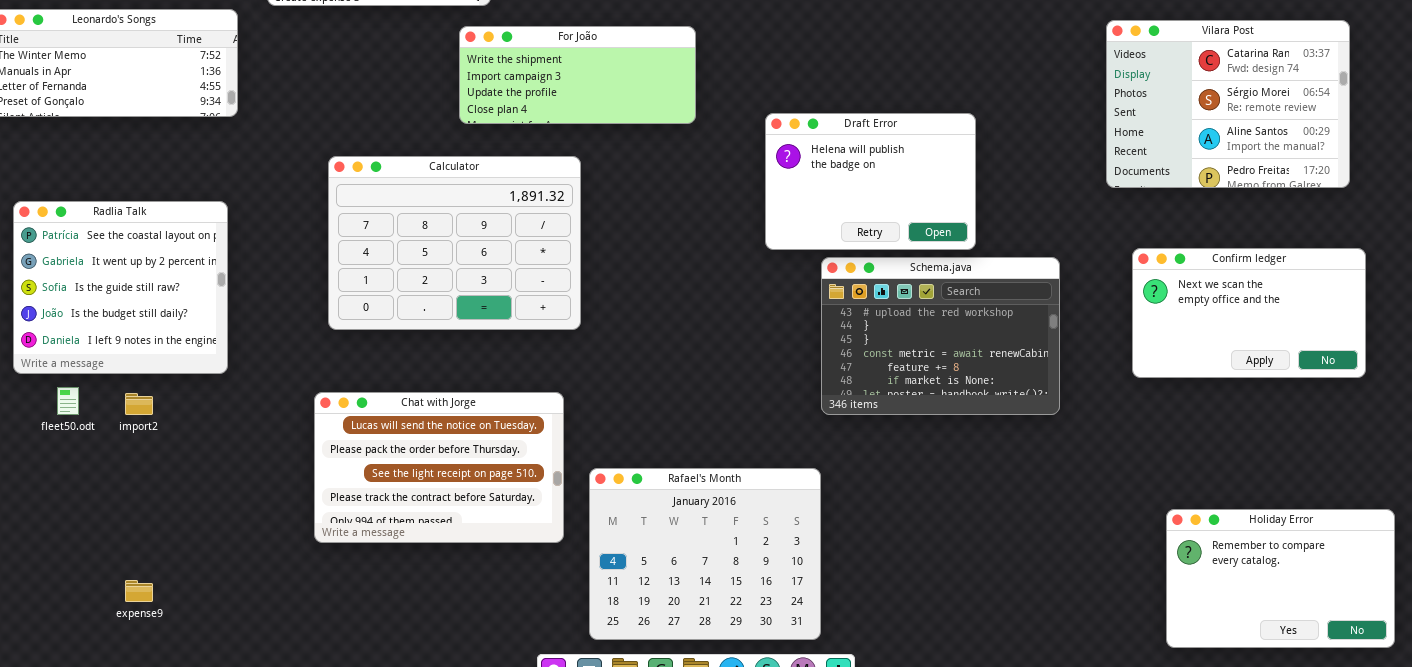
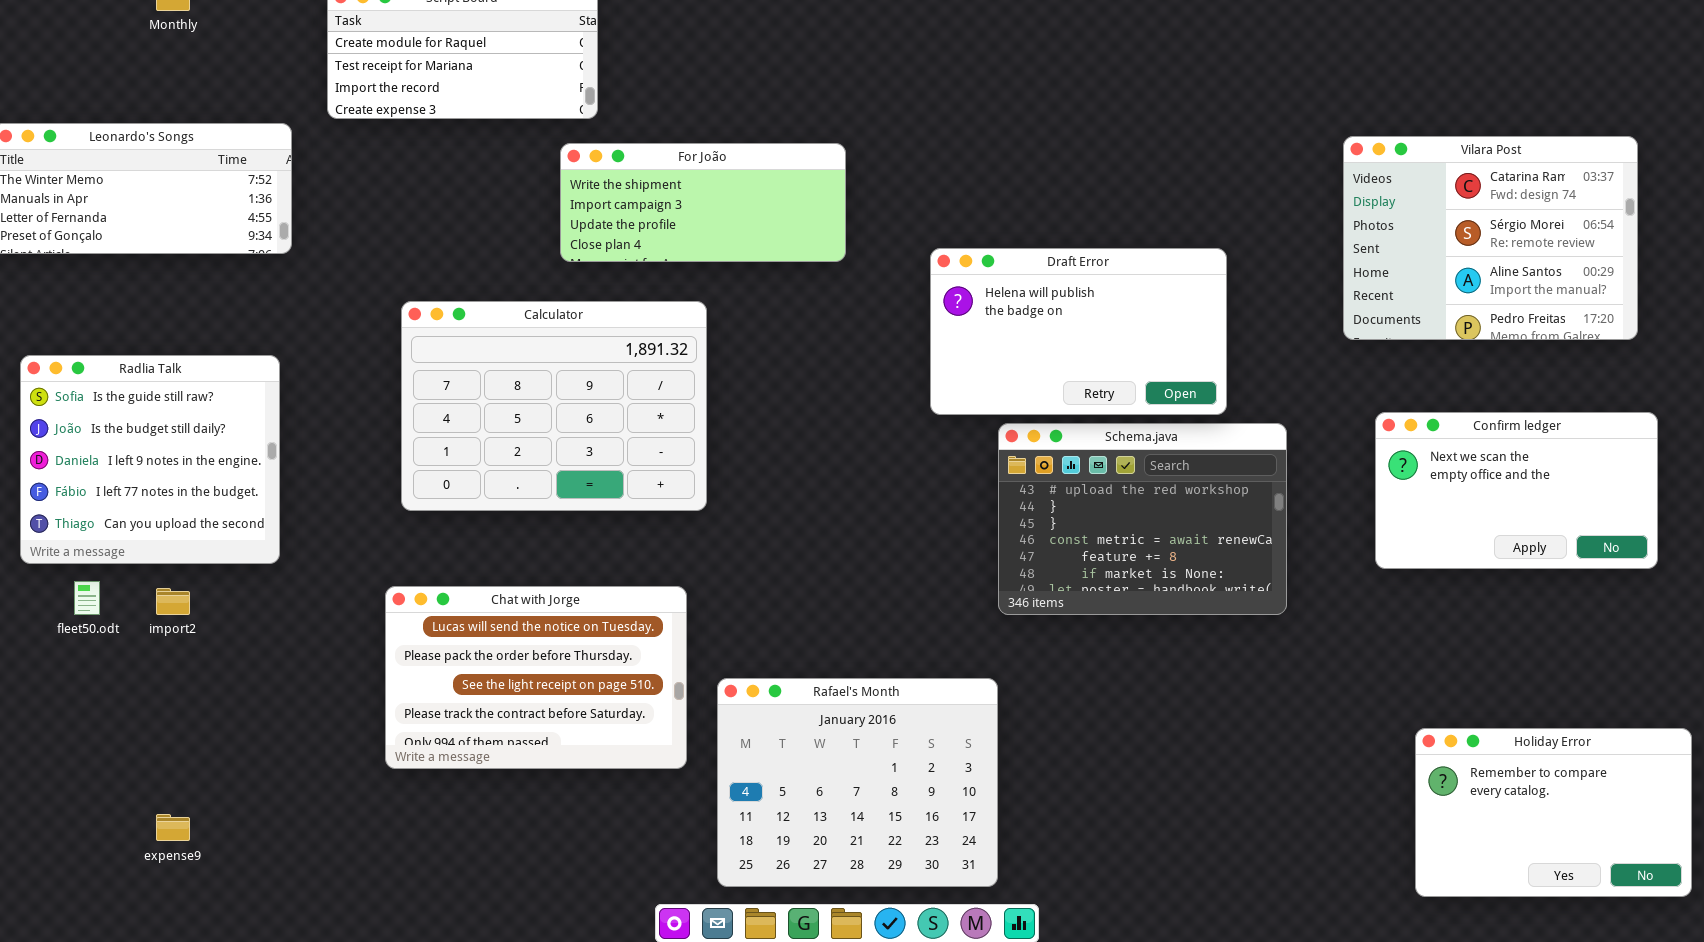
Draft Error: [765,113,976,250] -> [930,248,1227,415], resized
Radlia Talk: [13,201,228,374] -> [20,355,280,564], scrolled down 2 rows

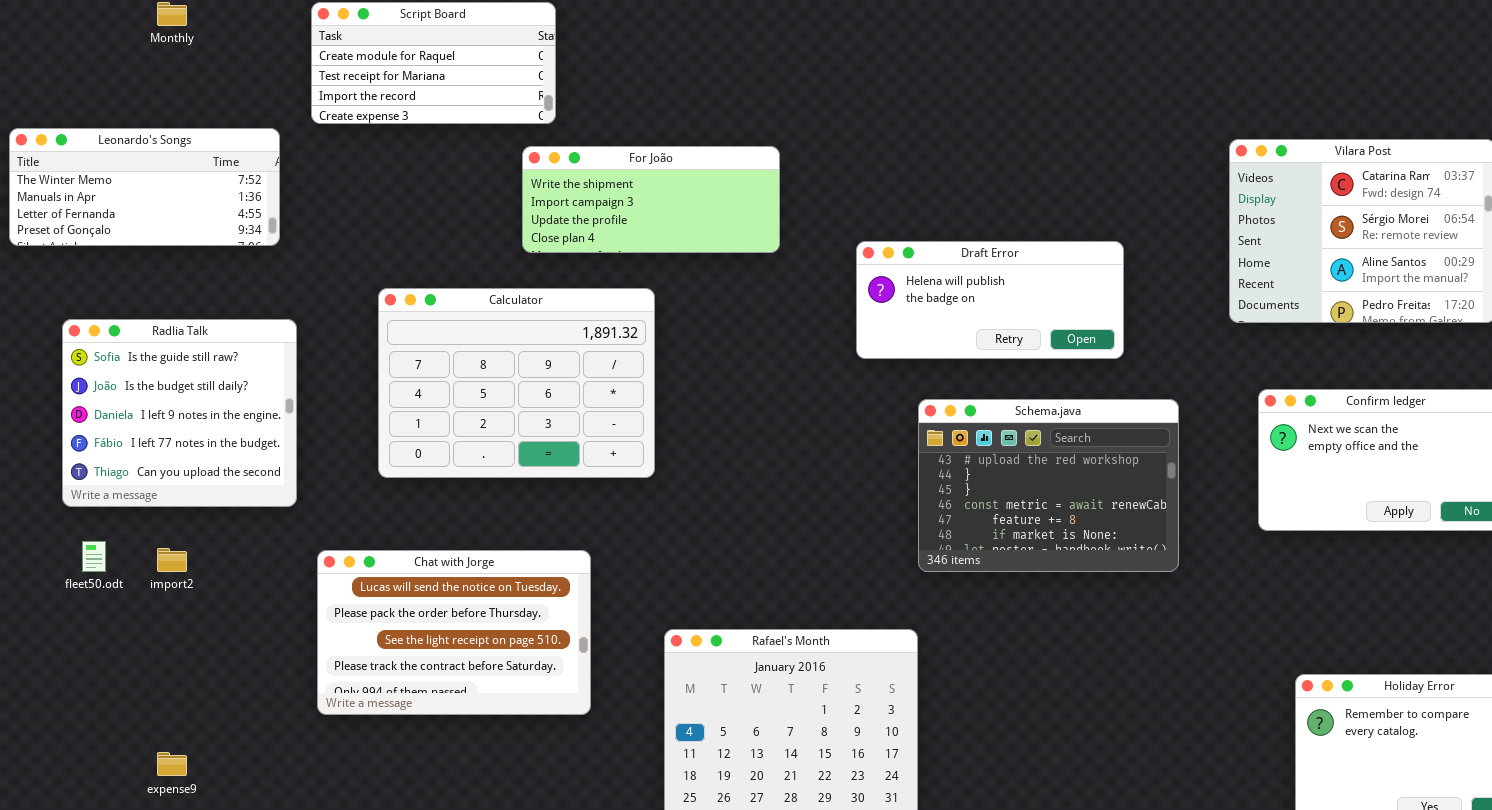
Draft Error: [930,248,1227,415] -> [856,241,1124,359], resized
Radlia Talk: [20,355,280,564] -> [62,319,297,507], moved
Chat with Jorge: [385,586,687,769] -> [317,550,591,715], moved

